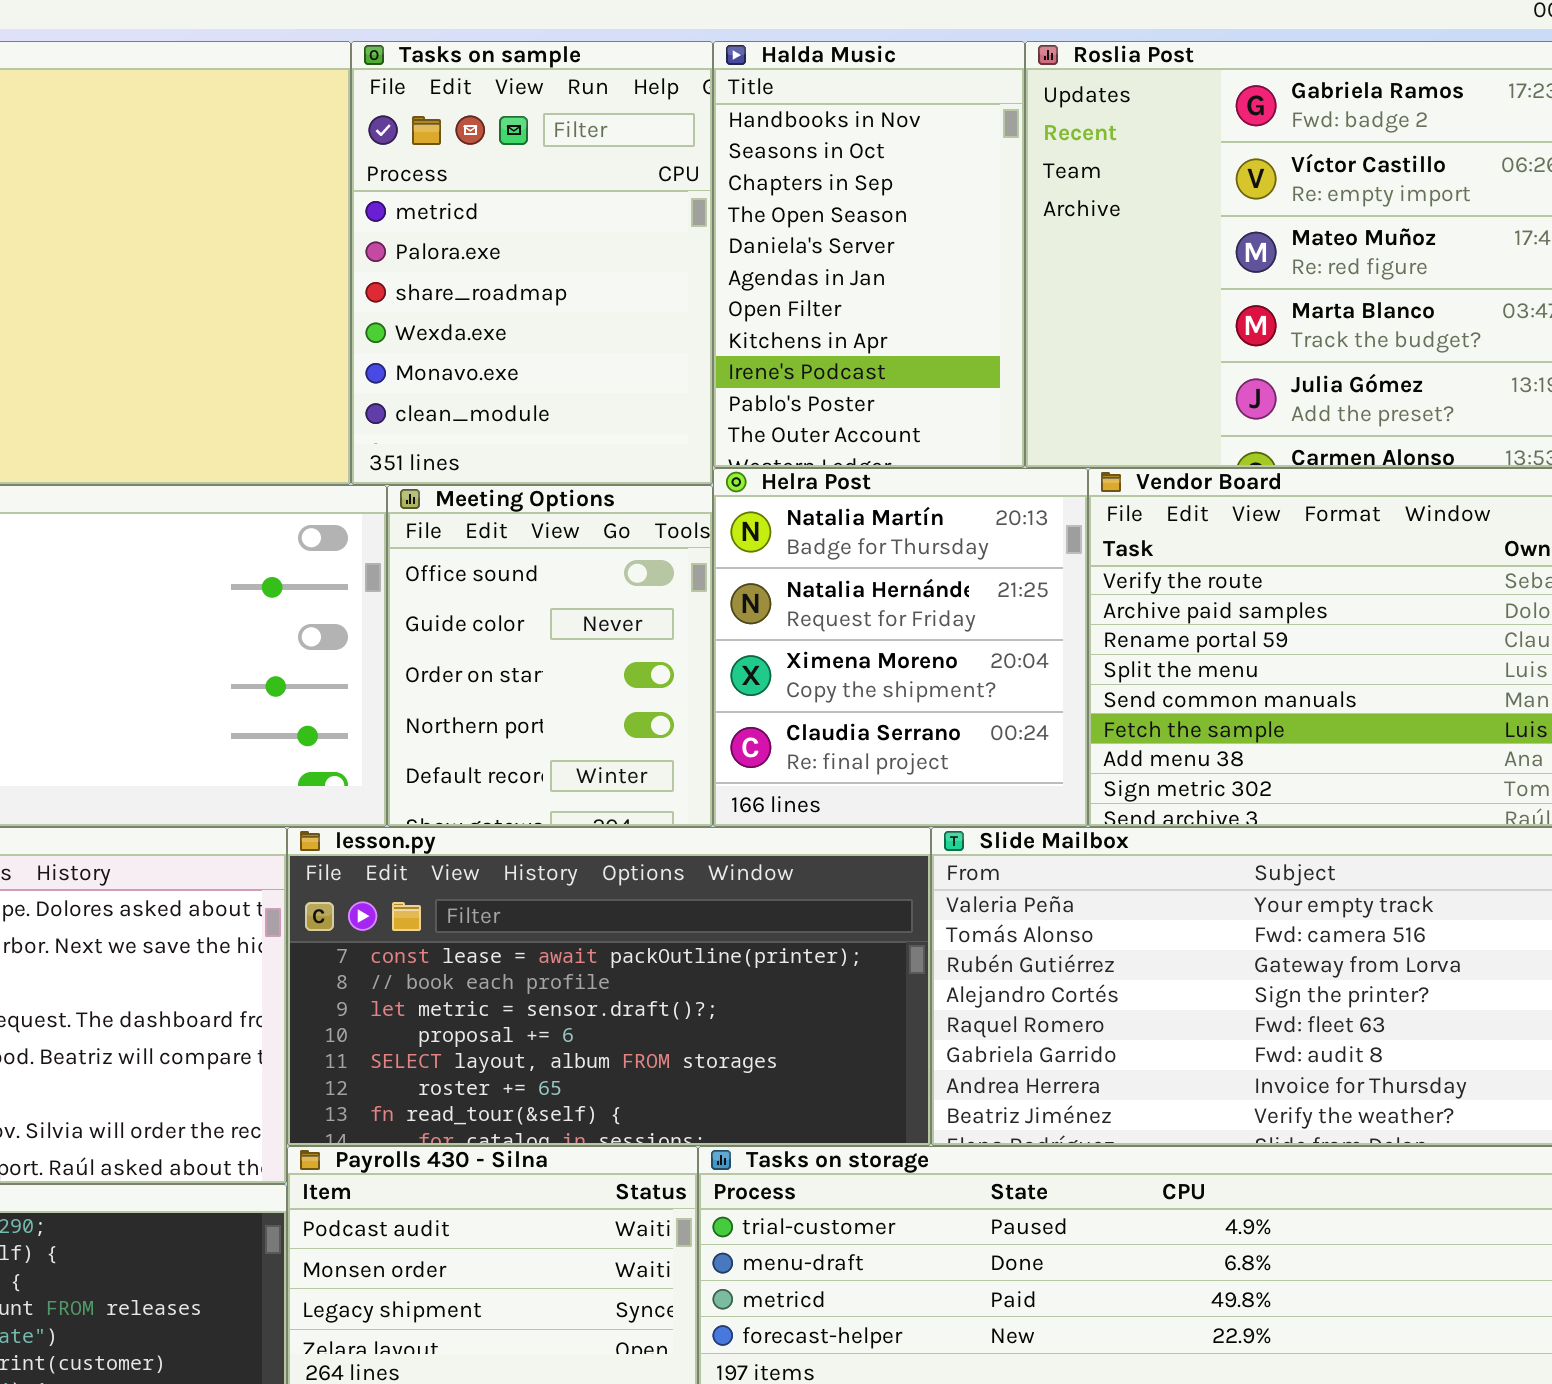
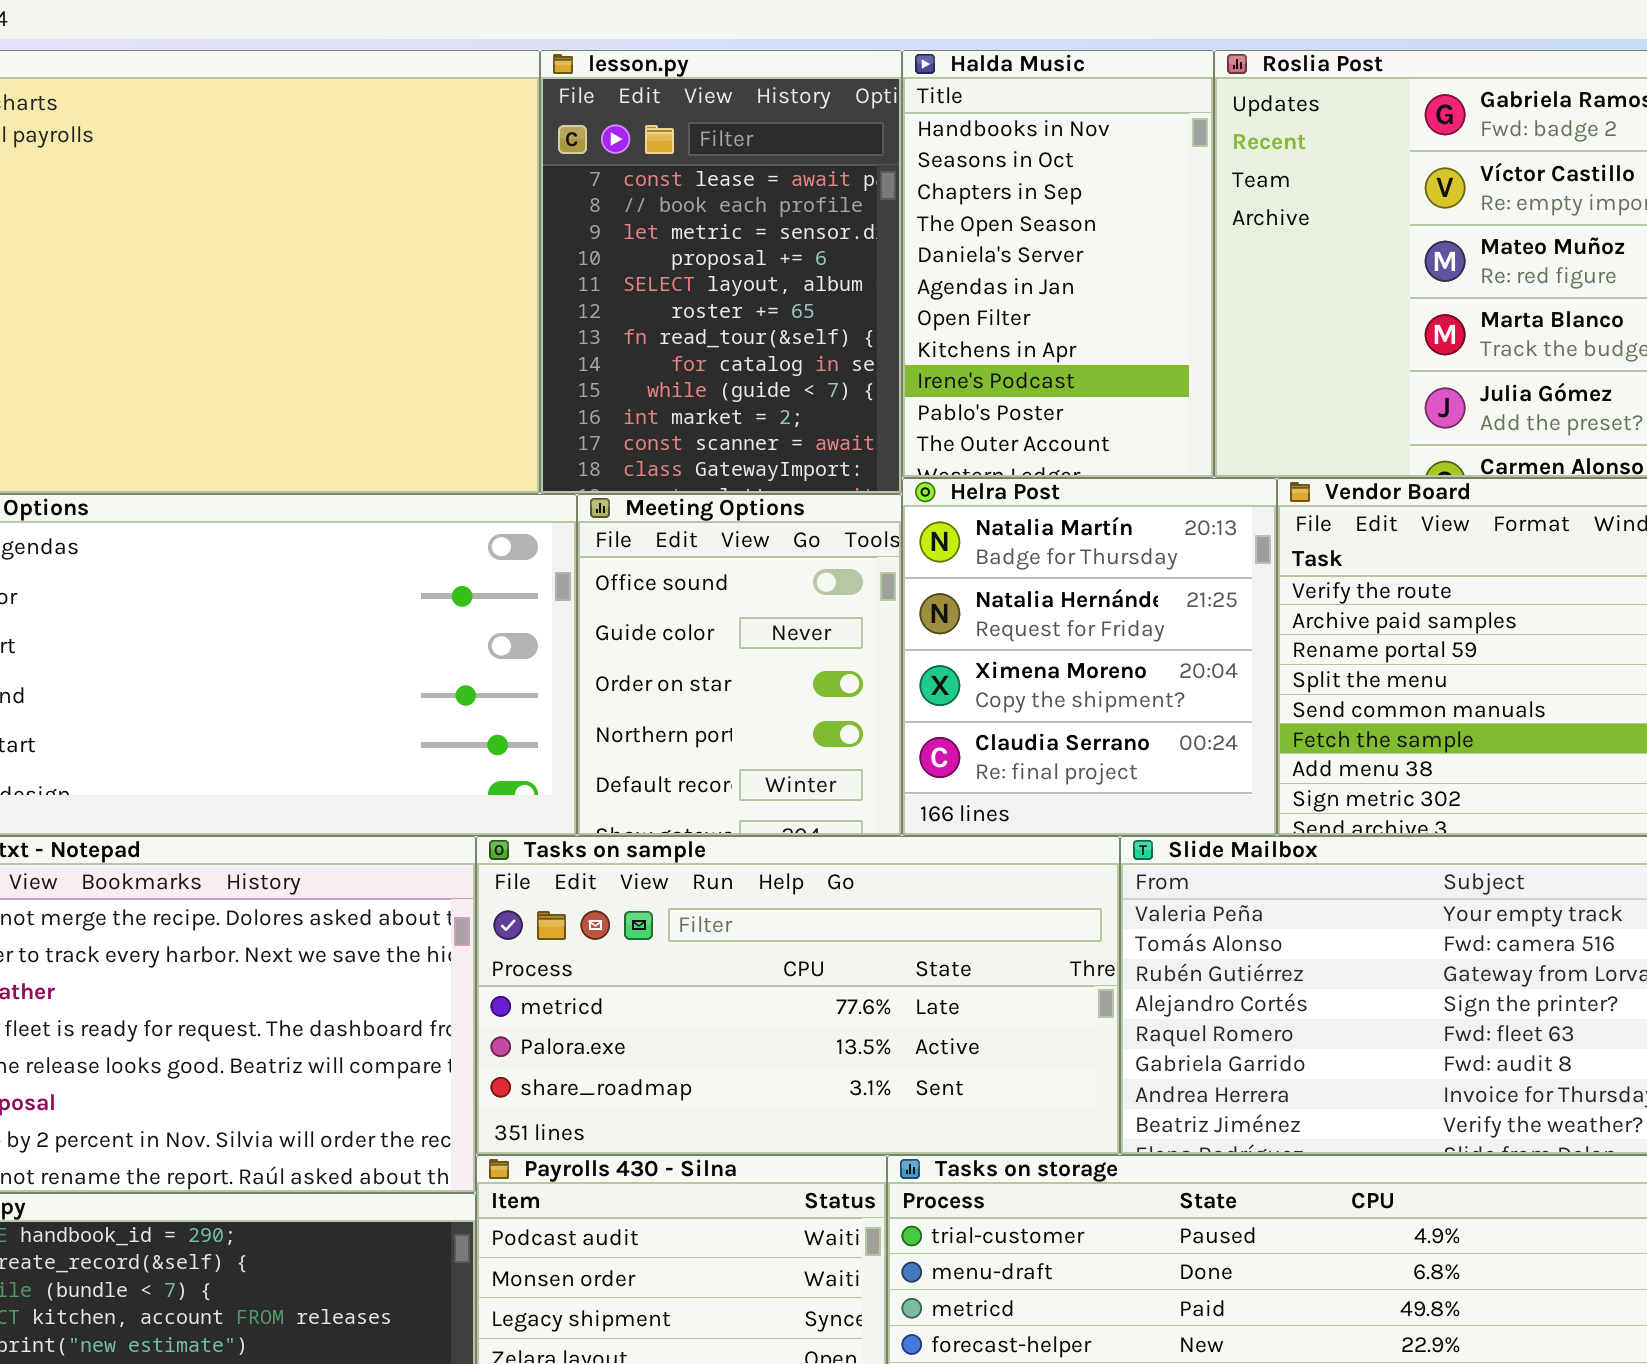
Tasks on sample: [351,41,713,485] -> [476,836,1120,1155], moved, resized
lesson.py: [287,827,931,1146] -> [540,50,902,494], moved, resized

